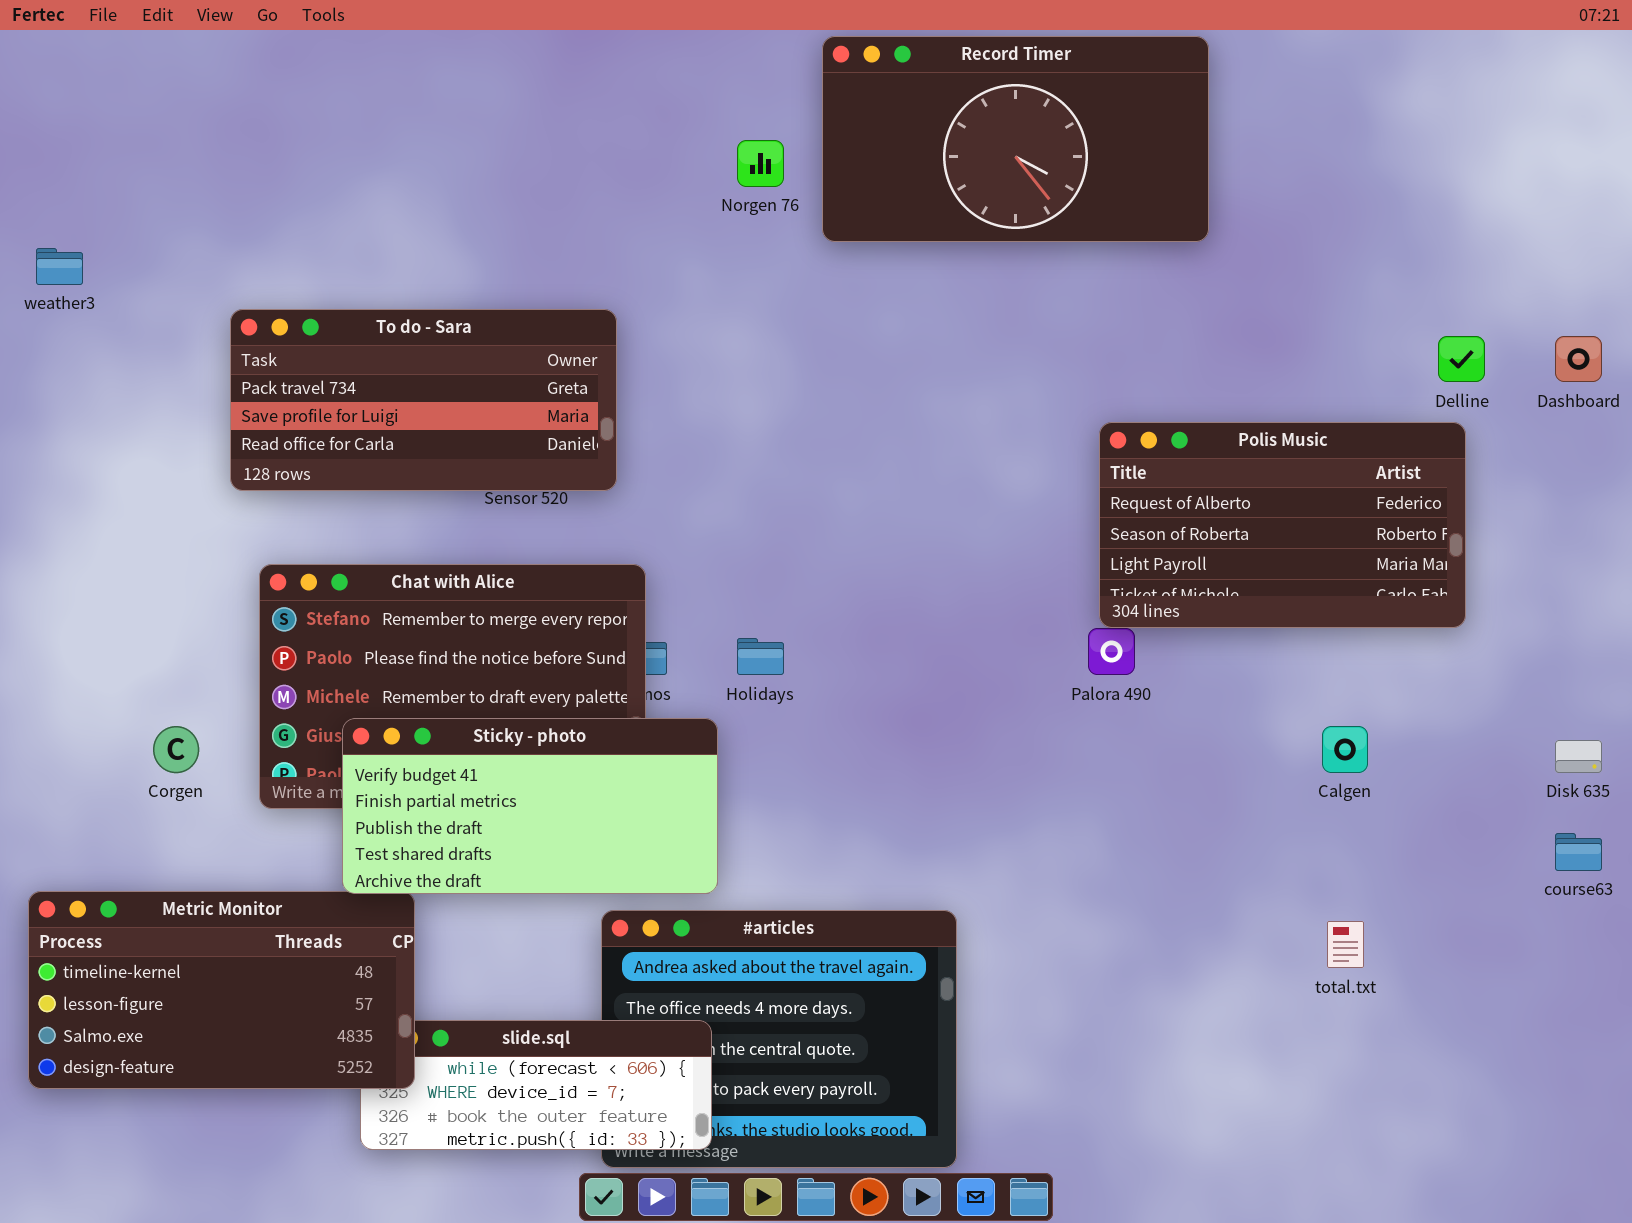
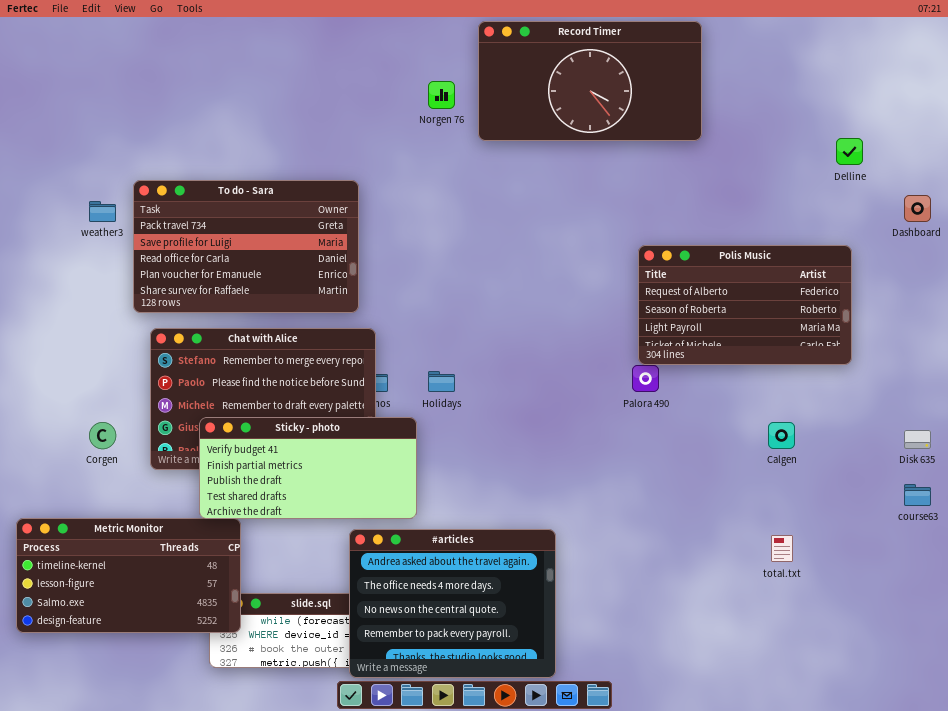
weather3: [36,248,83,285] -> [89,201,116,222], moved
To do - Sara: [230,309,617,491] -> [133,180,359,313], resized
Delline: [1438,336,1485,382] -> [836,138,863,165], moved
#articles: [601,910,957,1168] -> [349,529,556,678], raised

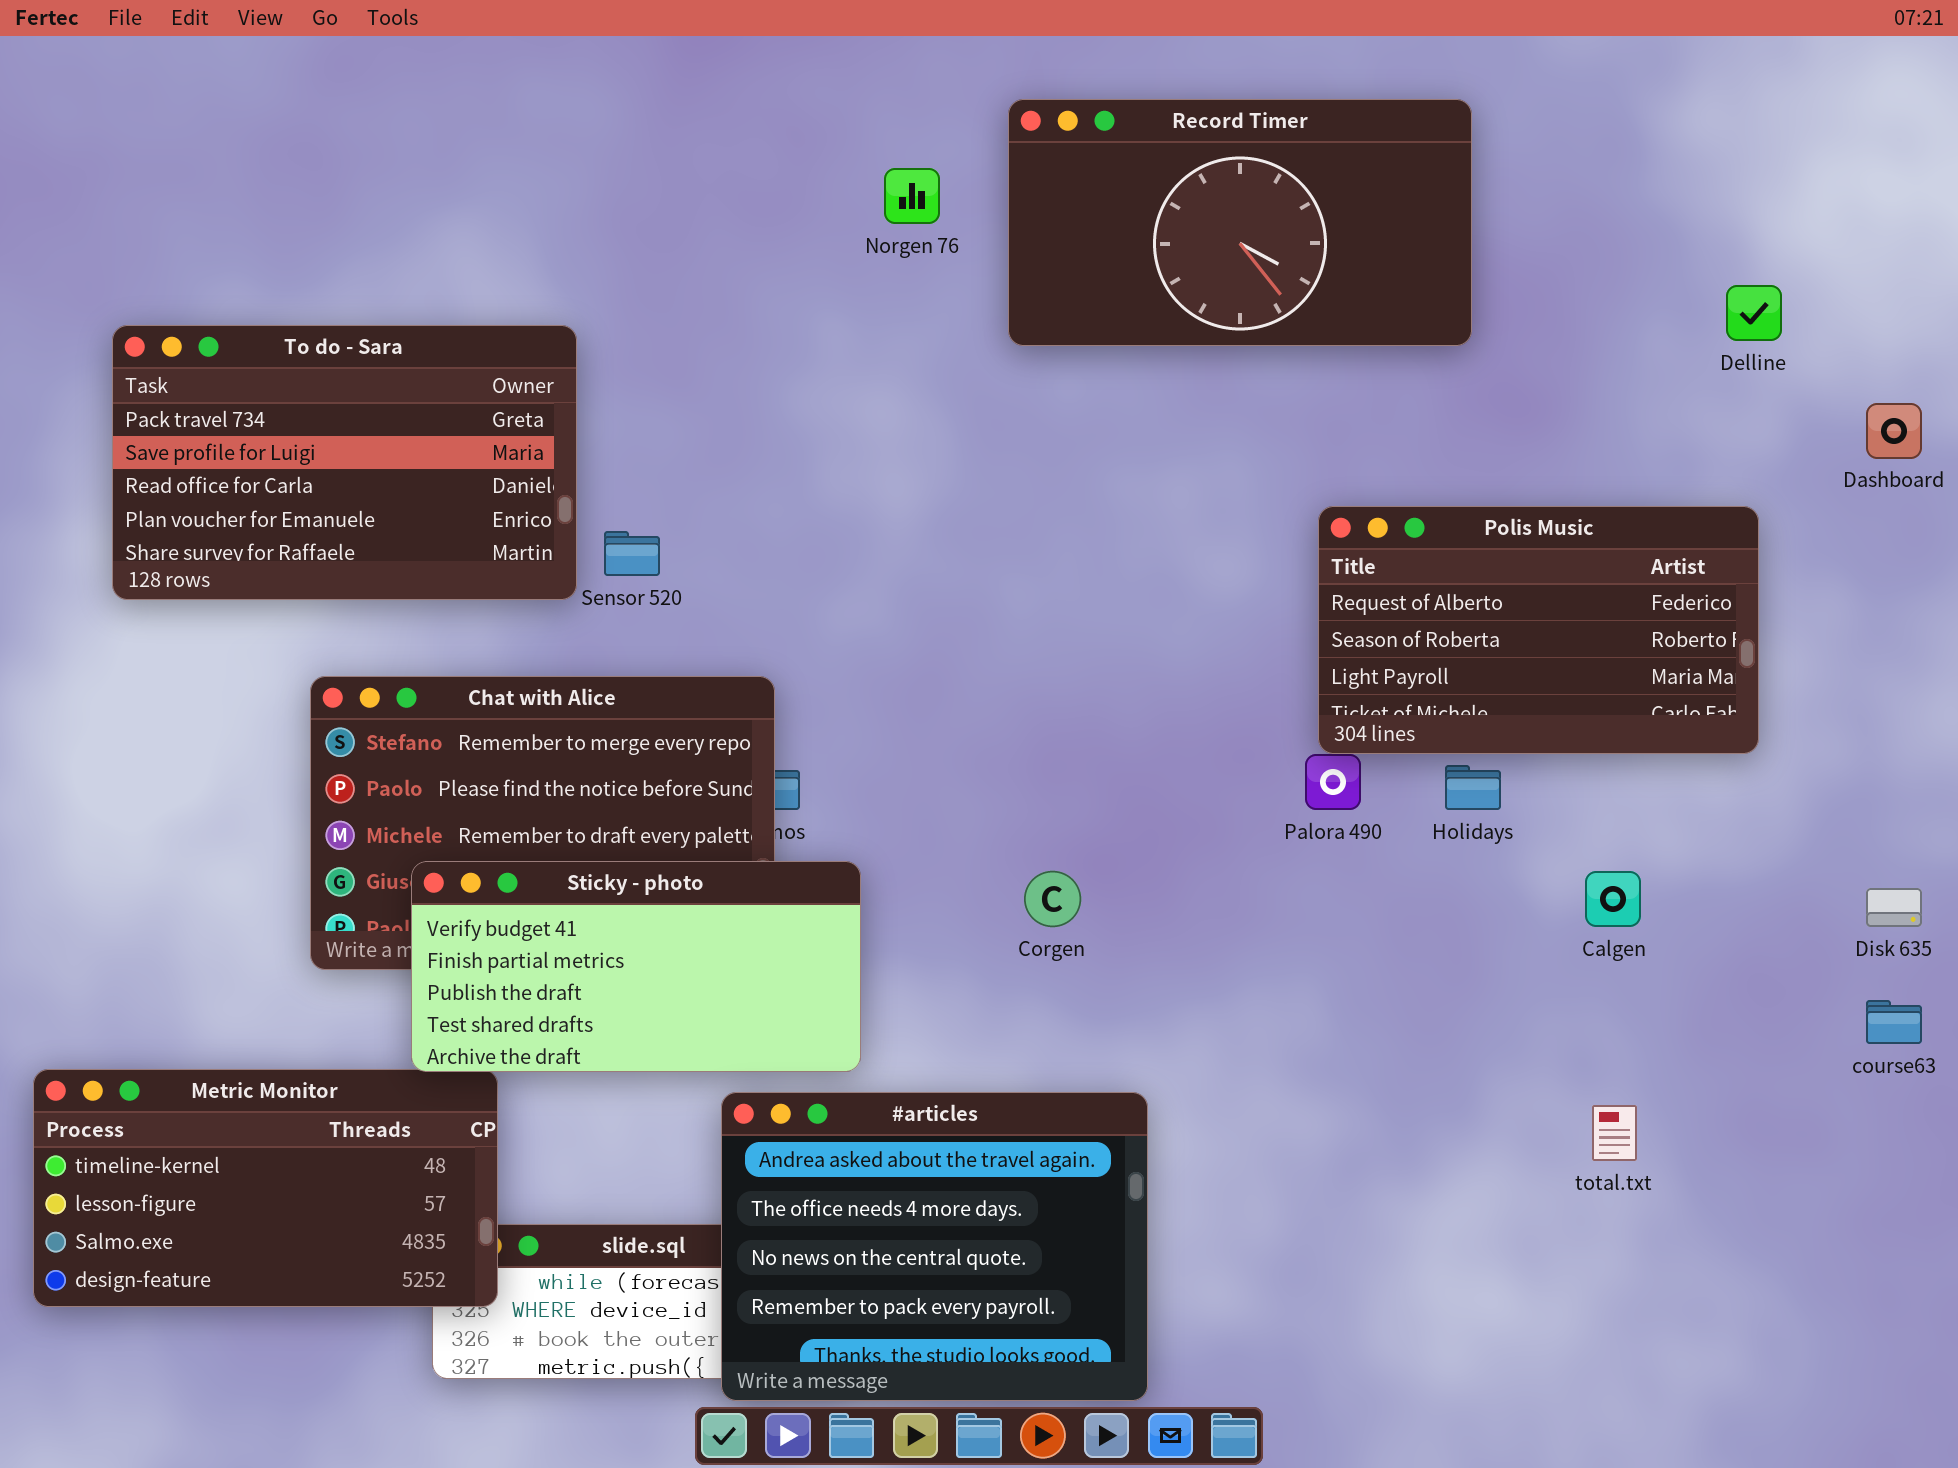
Record Timer: [478,21,702,141] -> [1008,99,1472,346], moved
To do - Sara: [133,180,359,313] -> [112,325,577,600], moved
Holidays: [428,371,455,392] -> [1445,765,1501,810], moved
Corgen: [89,422,116,449] -> [1024,871,1081,927], moved

